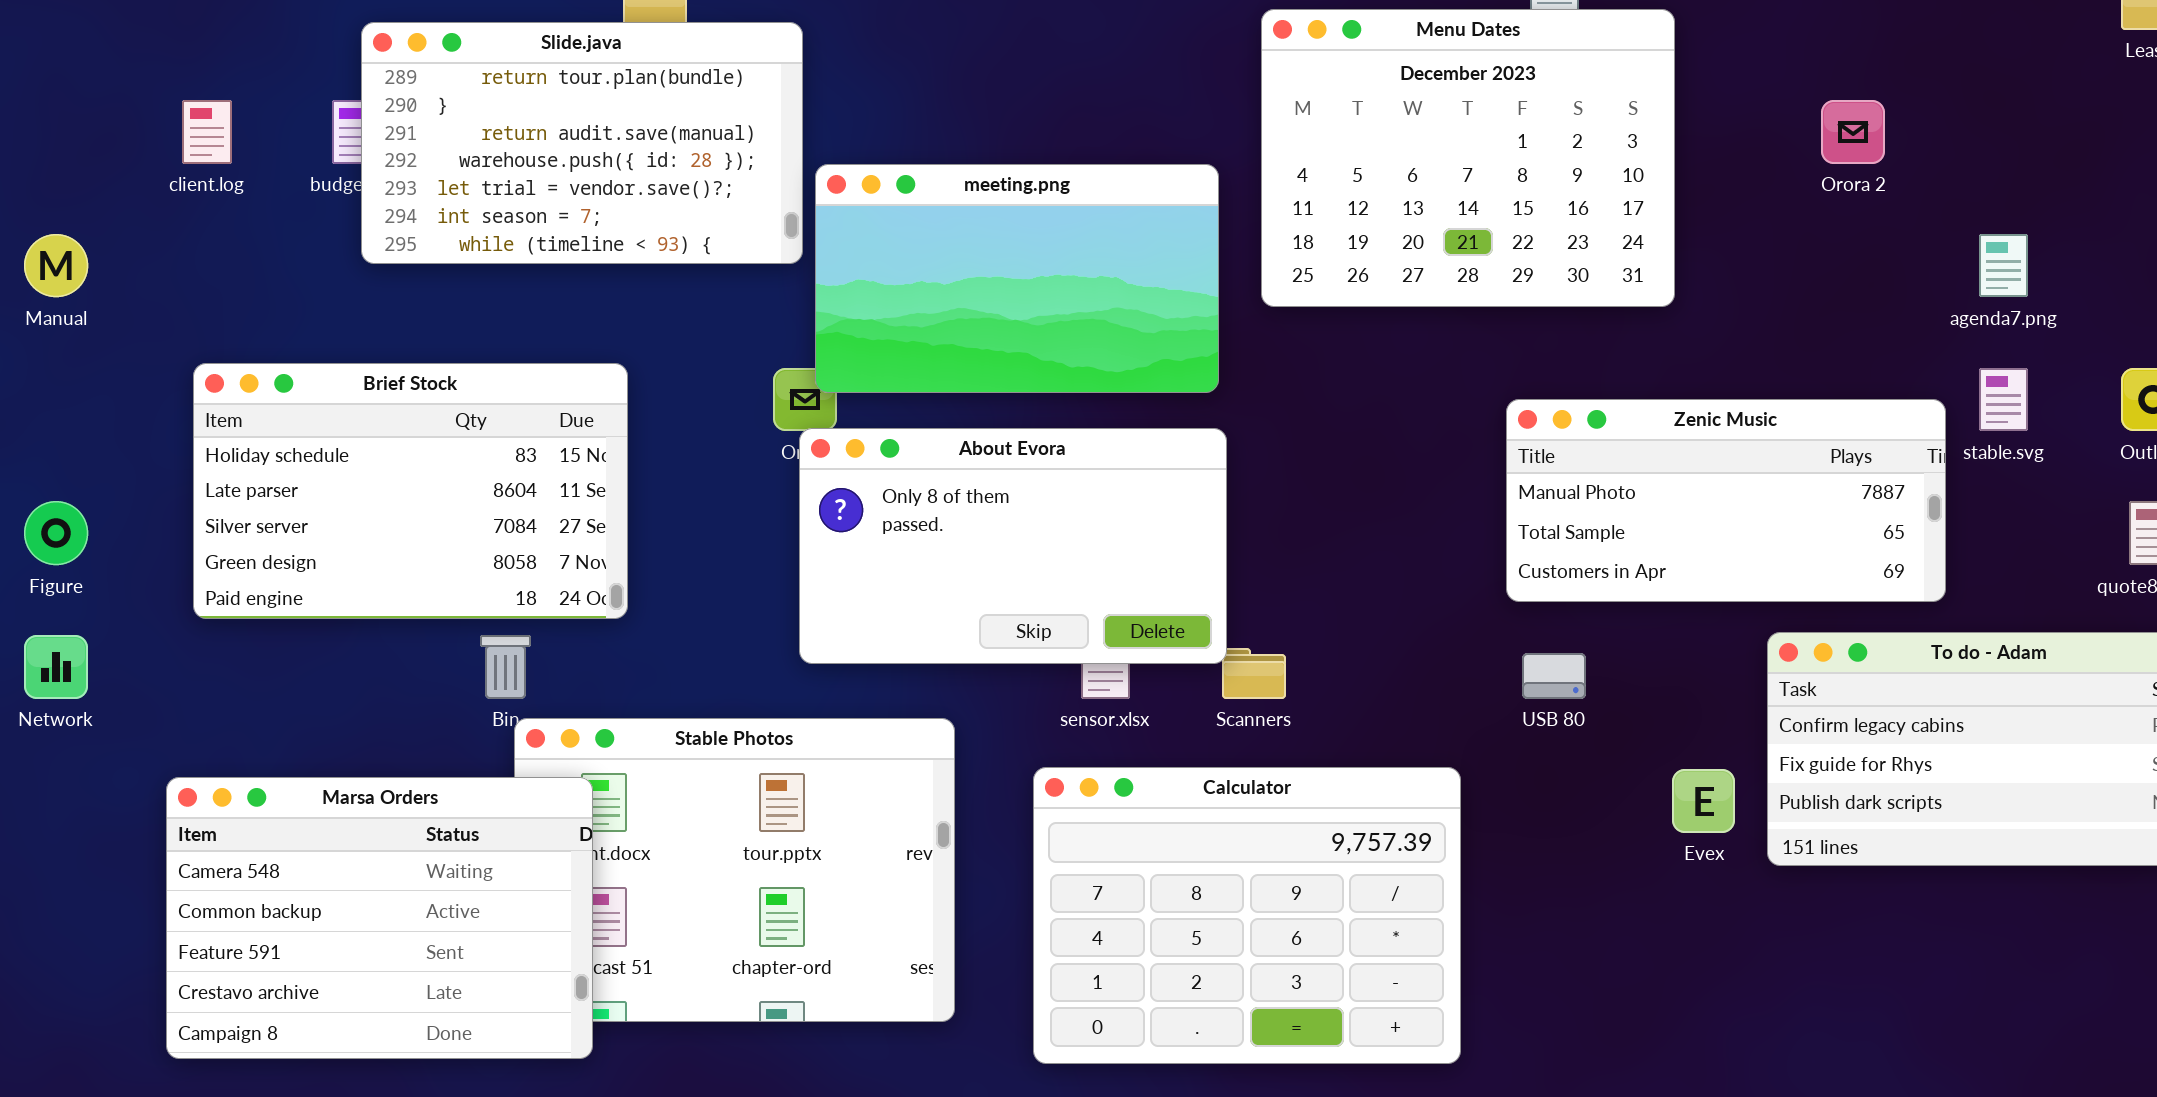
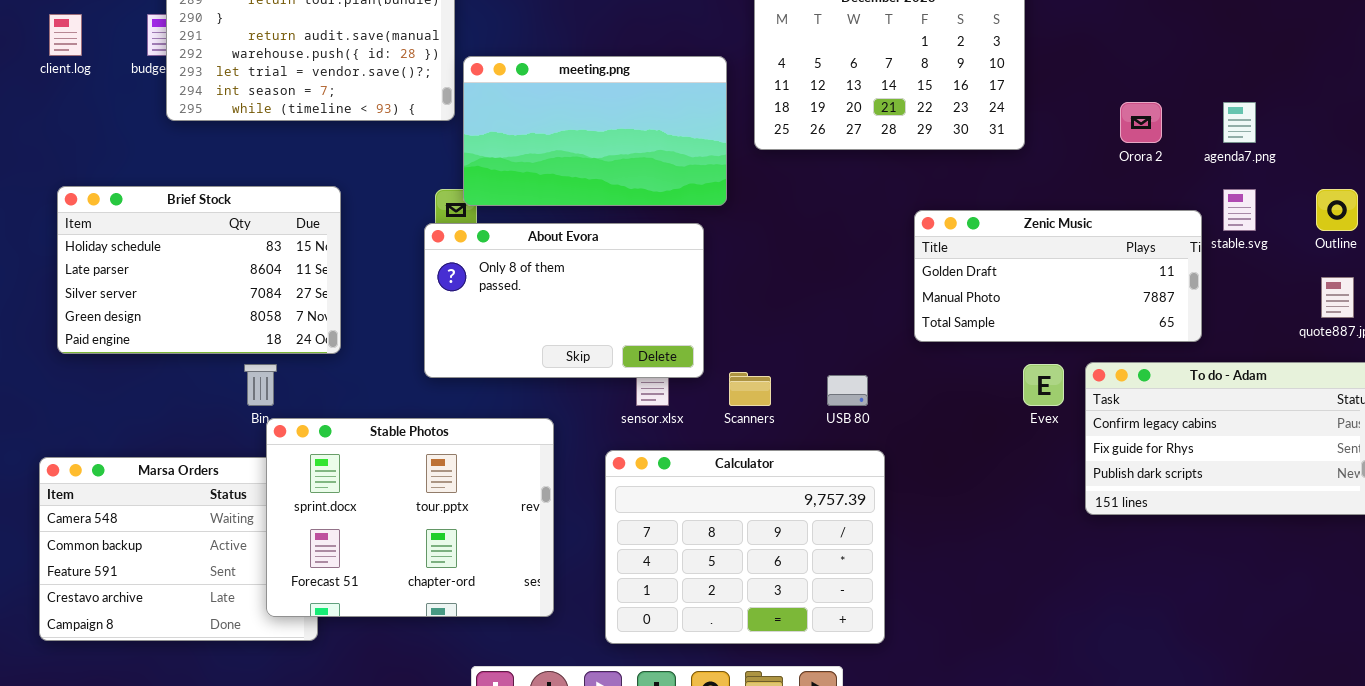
Orora 2: [1821,100,1885,164] -> [1120,102,1162,143], moved
Zenic Music: [1506,399,1946,602] -> [914,210,1202,342], scrolled up 1 row
About Evora: [799,428,1227,664] -> [424,223,704,378], moved
USB 80: [1522,653,1586,699] -> [827,375,868,406], moved
Stable Photos: [514,718,955,1022] -> [266,418,554,617], raised
Evex: [1672,769,1735,833] -> [1023,364,1064,406], moved

